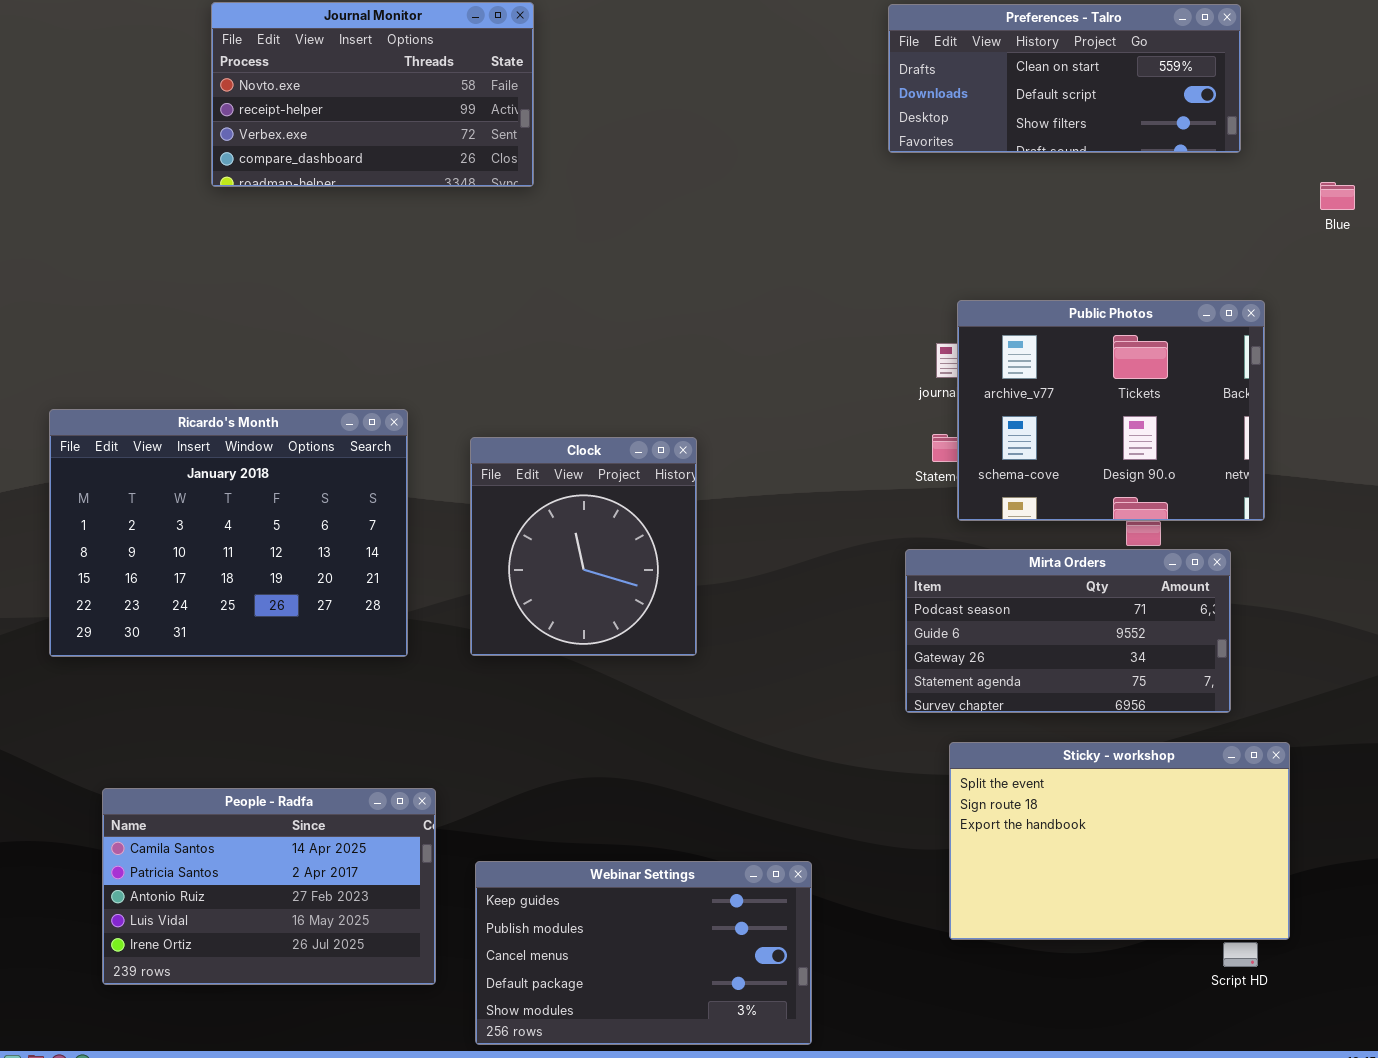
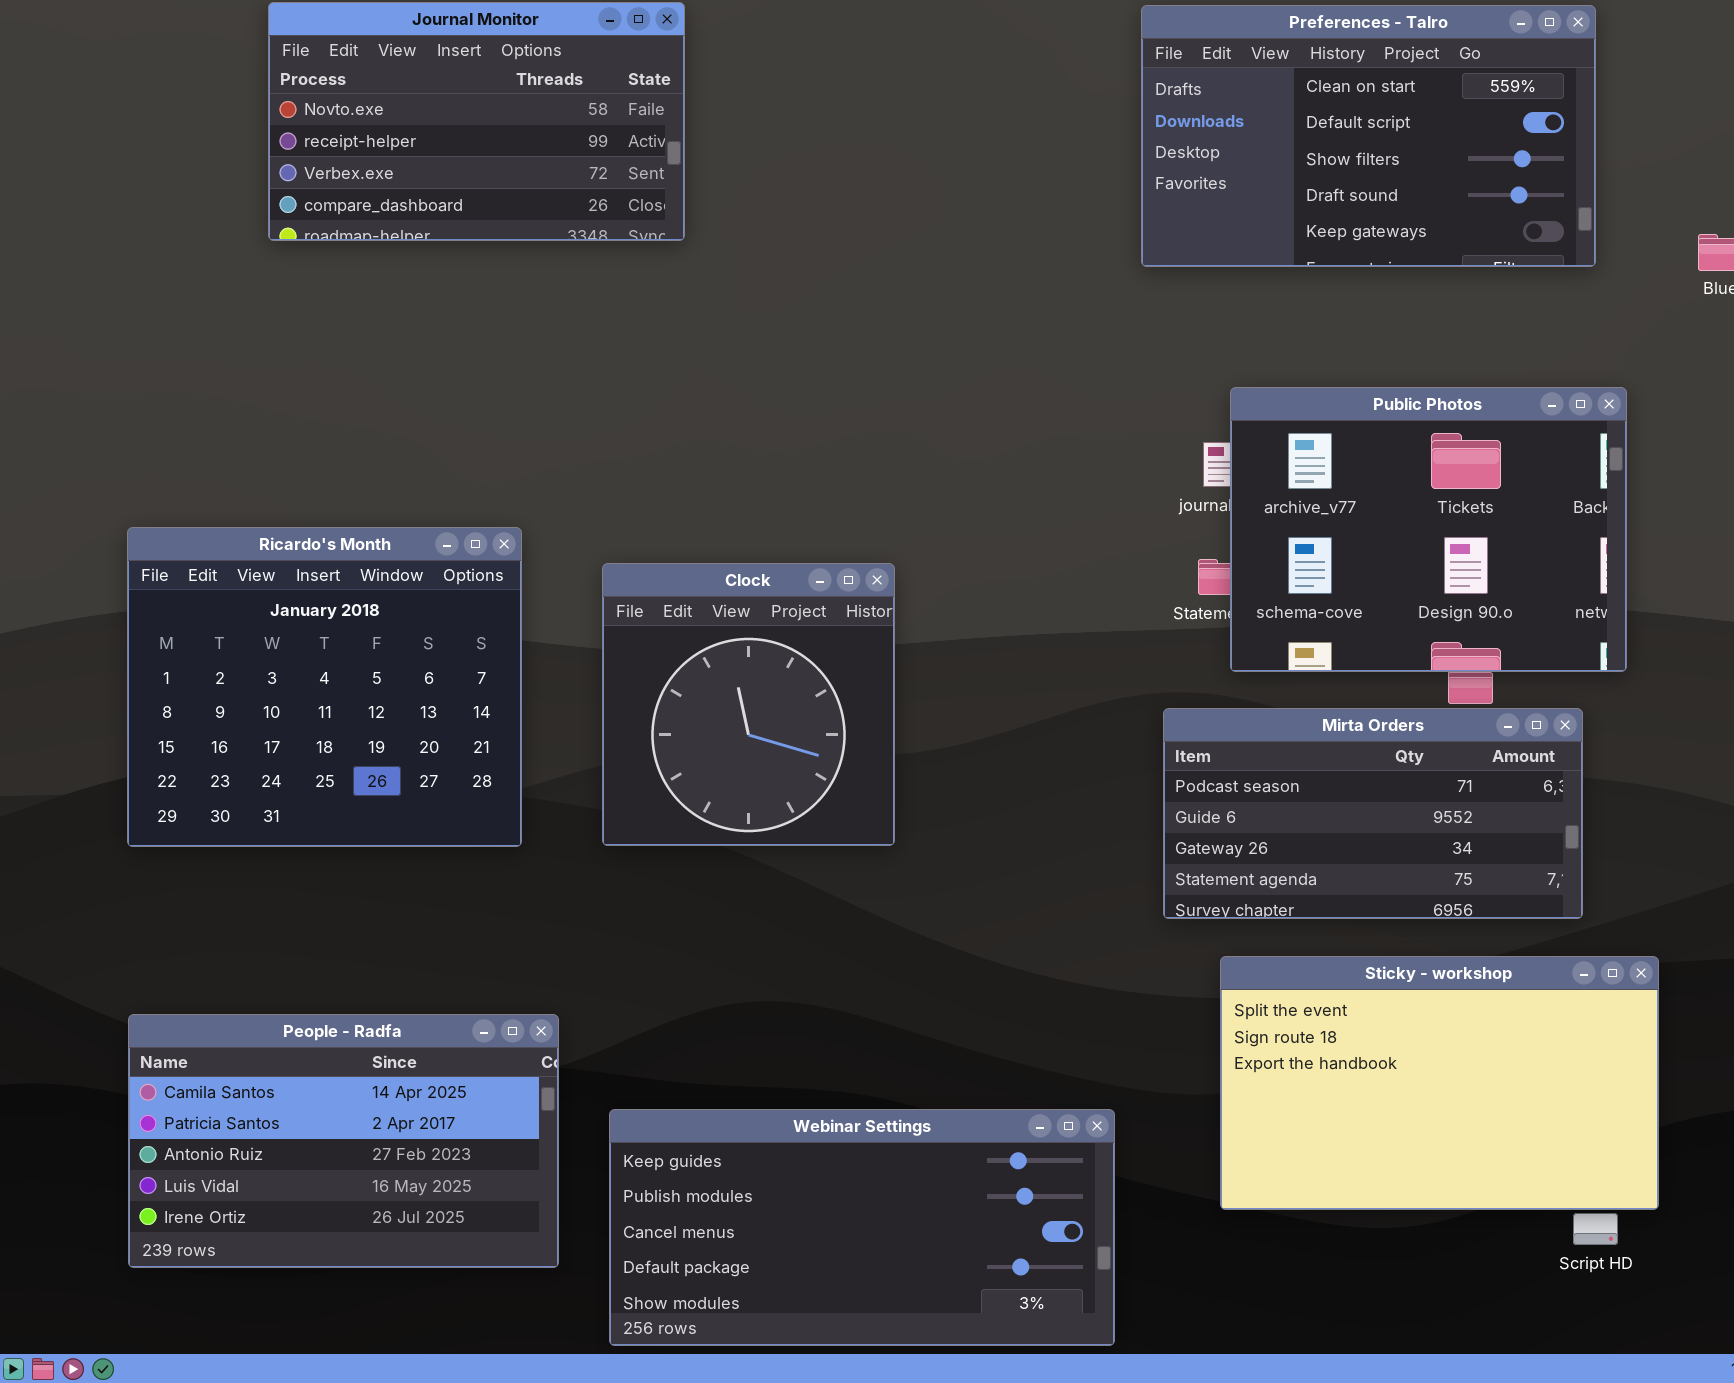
Preferences - Talro: [888,4,1241,153] -> [1141,5,1596,267], resized
Ricardo's Month: [49,409,408,657] -> [127,527,522,847], resized
Webinar Settings: [475,861,812,1045] -> [609,1109,1115,1346], resized

